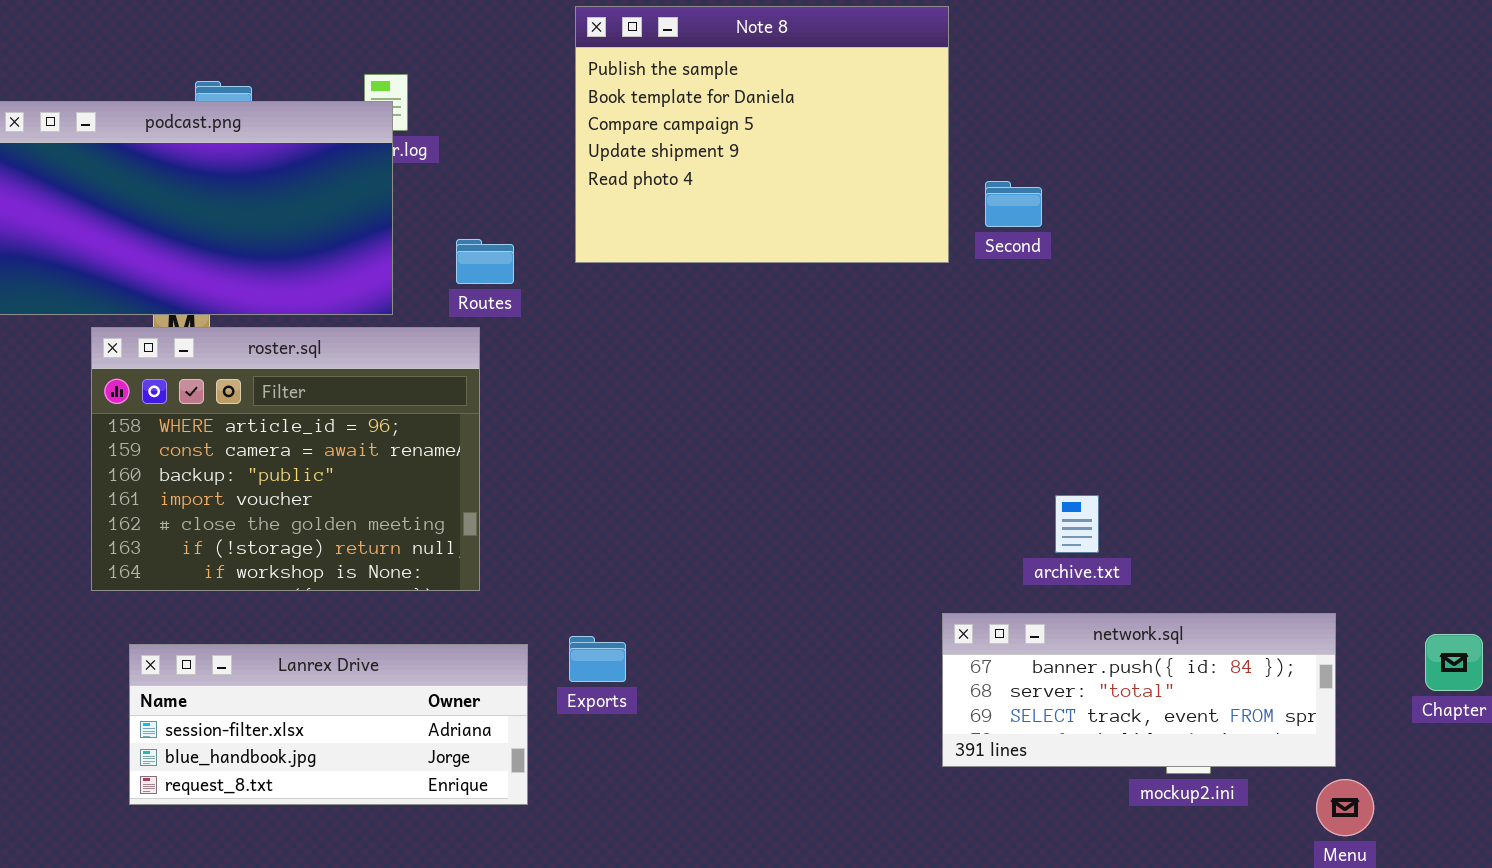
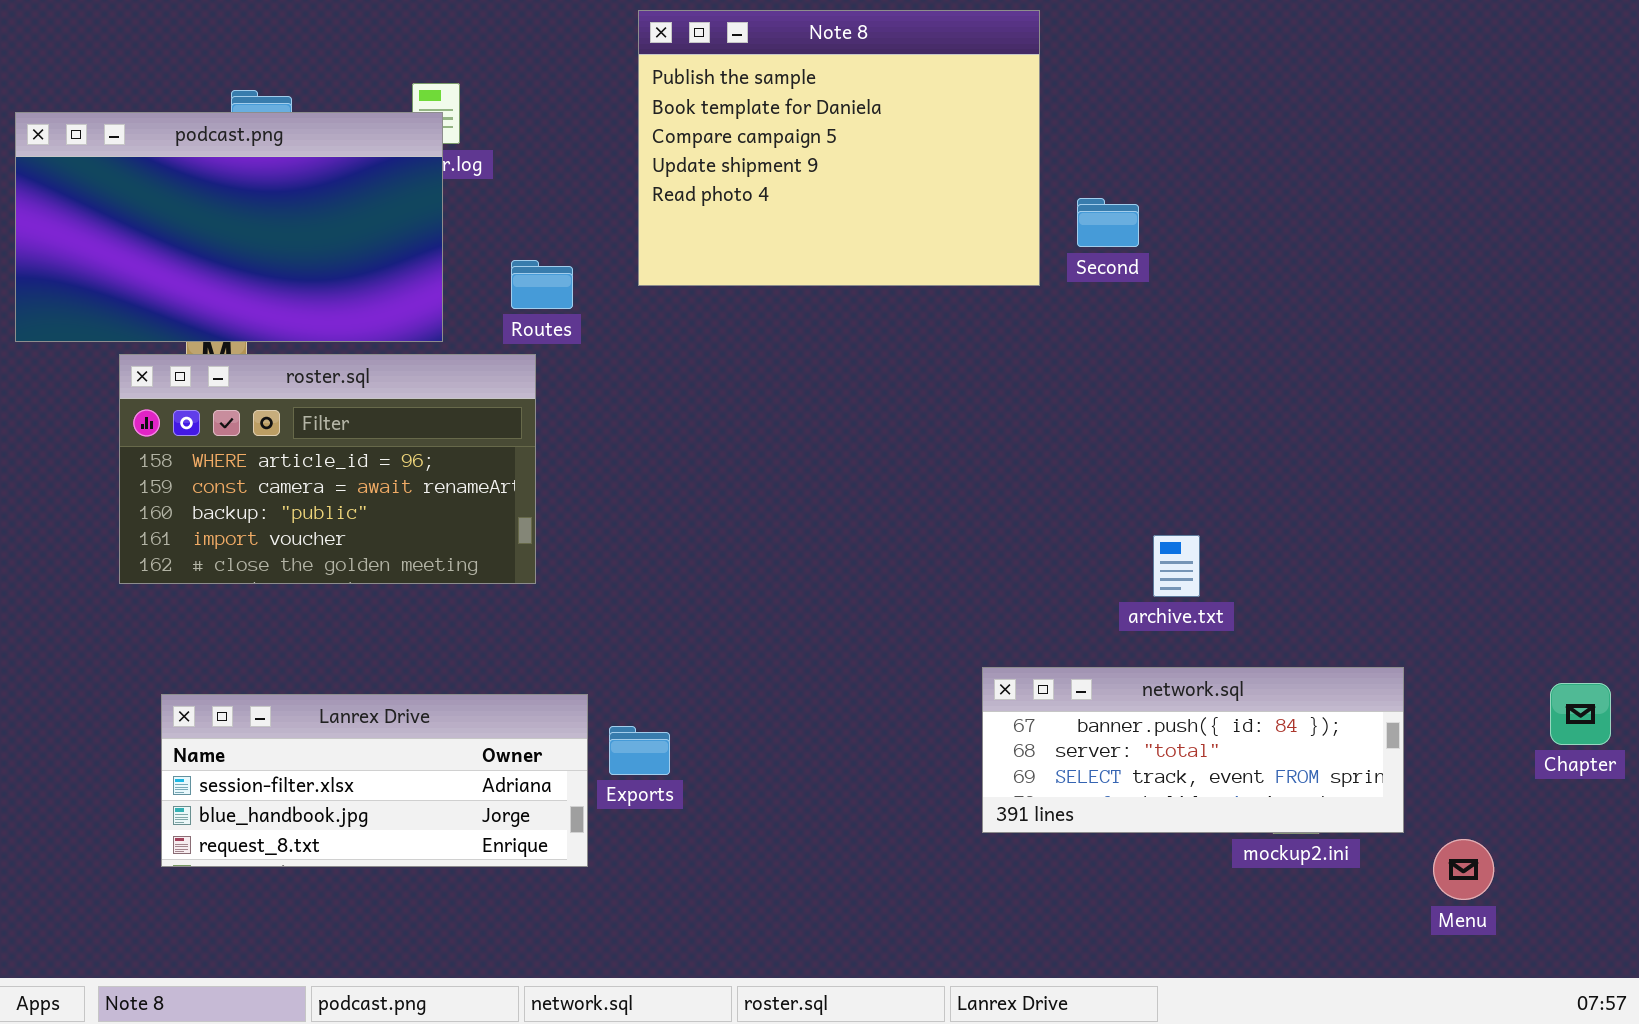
roster.sql: [91,327,480,591] -> [119,354,536,584], resized
network.sql: [942,613,1336,767] -> [982,667,1404,833], moved
Exports: [569,636,626,682] -> [609,726,670,775], moved

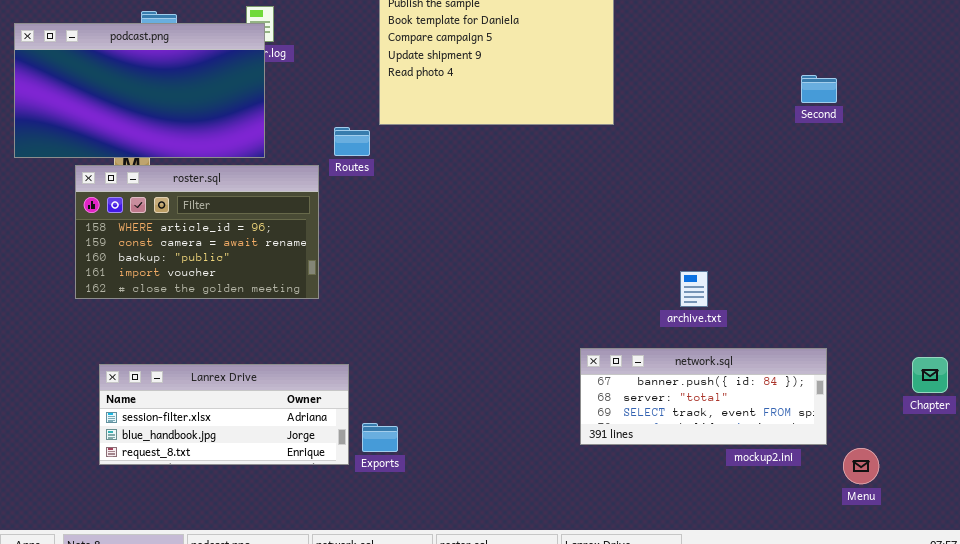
Second: [1077,198,1139,247] -> [801,75,837,103], moved
Routes: [511,260,573,309] -> [334,127,370,156], moved
Exports: [609,726,670,775] -> [362,423,398,452], moved

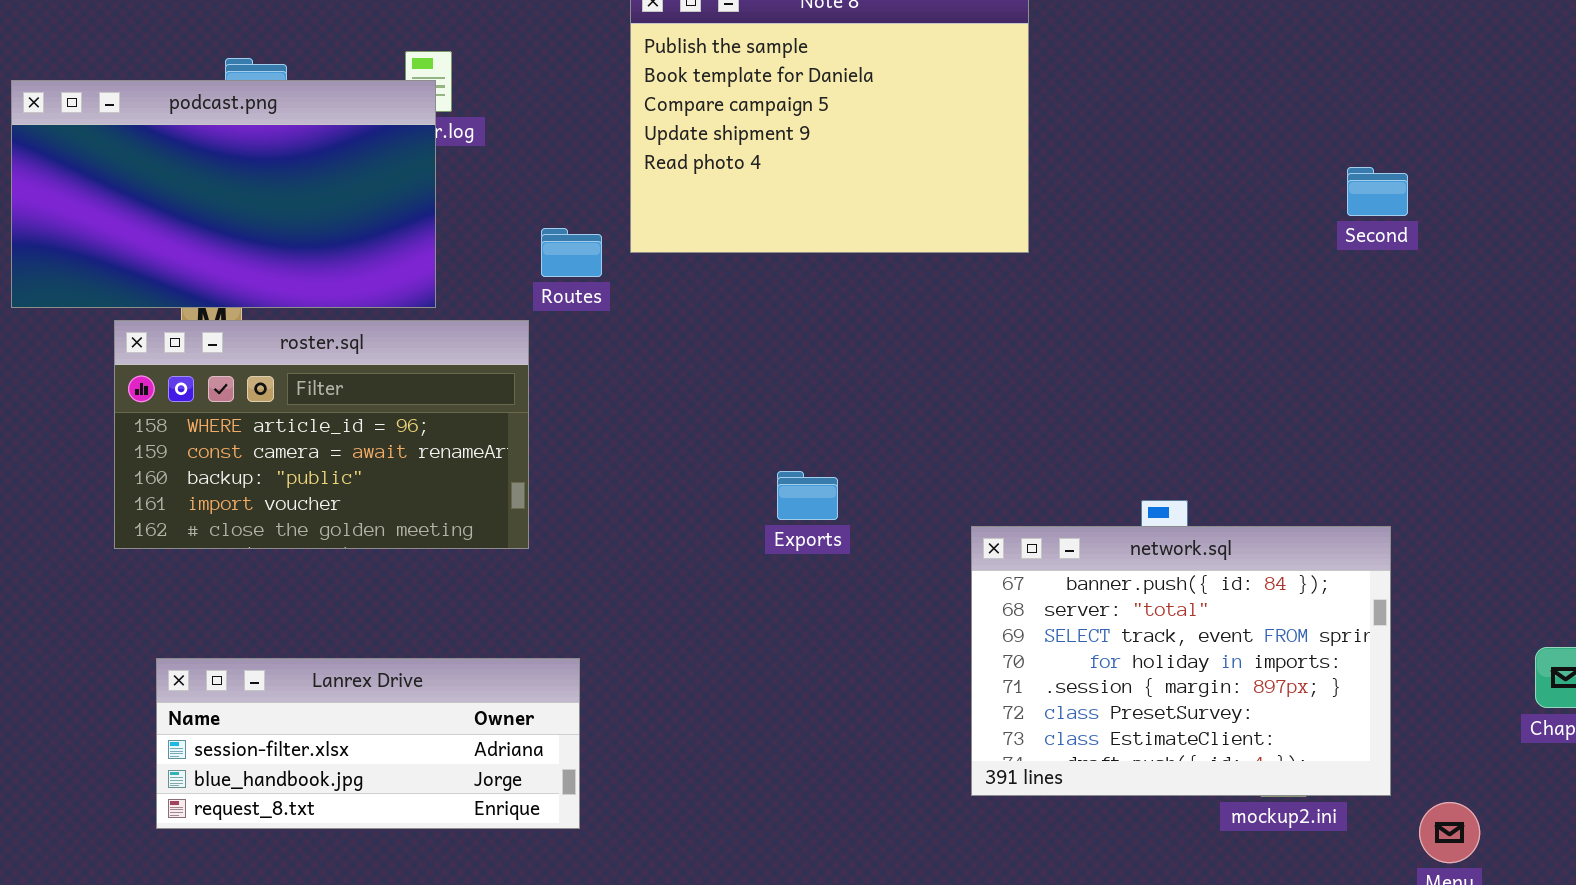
Routes: [334,127,370,156] -> [541,228,602,277], moved
network.sql: [580,348,827,445] -> [971,526,1391,796], resized
Exports: [362,423,398,452] -> [777,471,838,520], moved

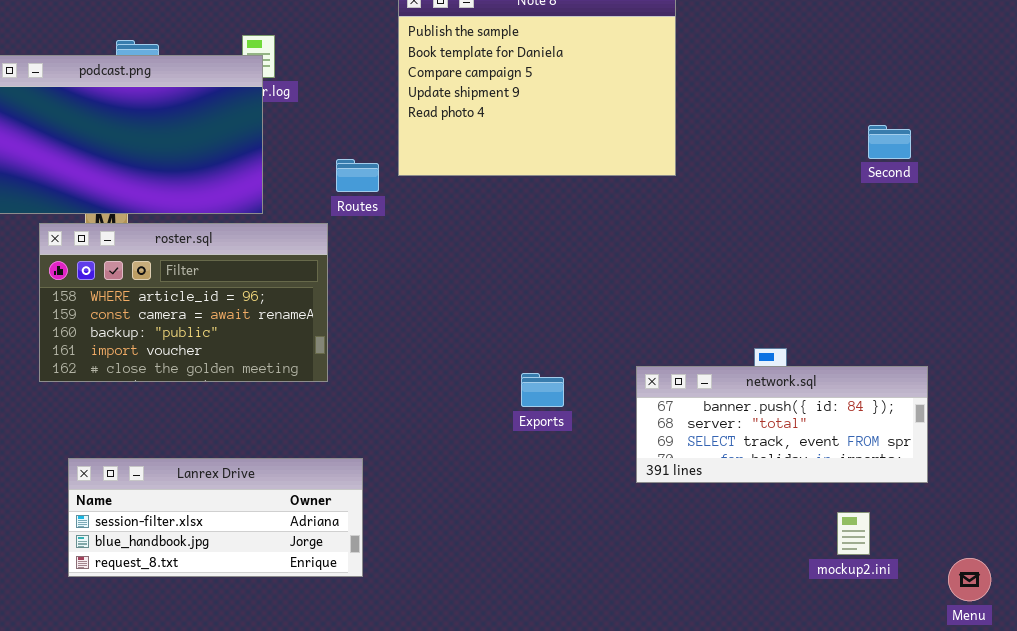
Second: [1347,167,1408,216] -> [868,125,911,159], moved
Exports: [777,471,838,520] -> [521,373,564,407], moved
network.sql: [971,526,1391,796] -> [636,366,928,483], resized

